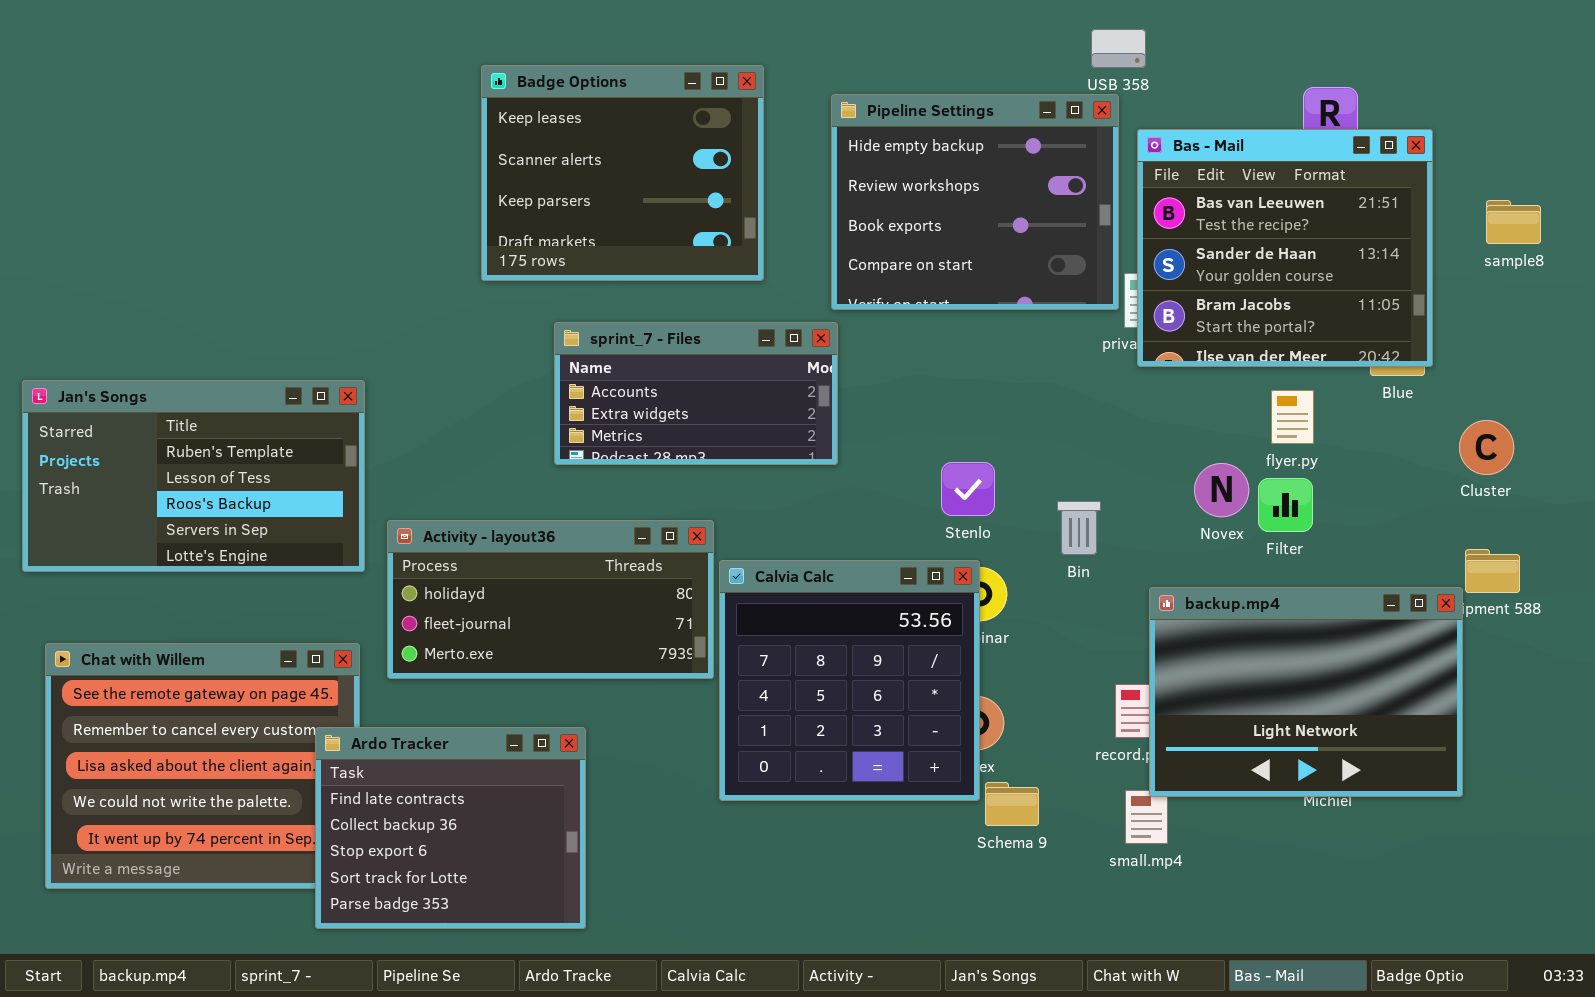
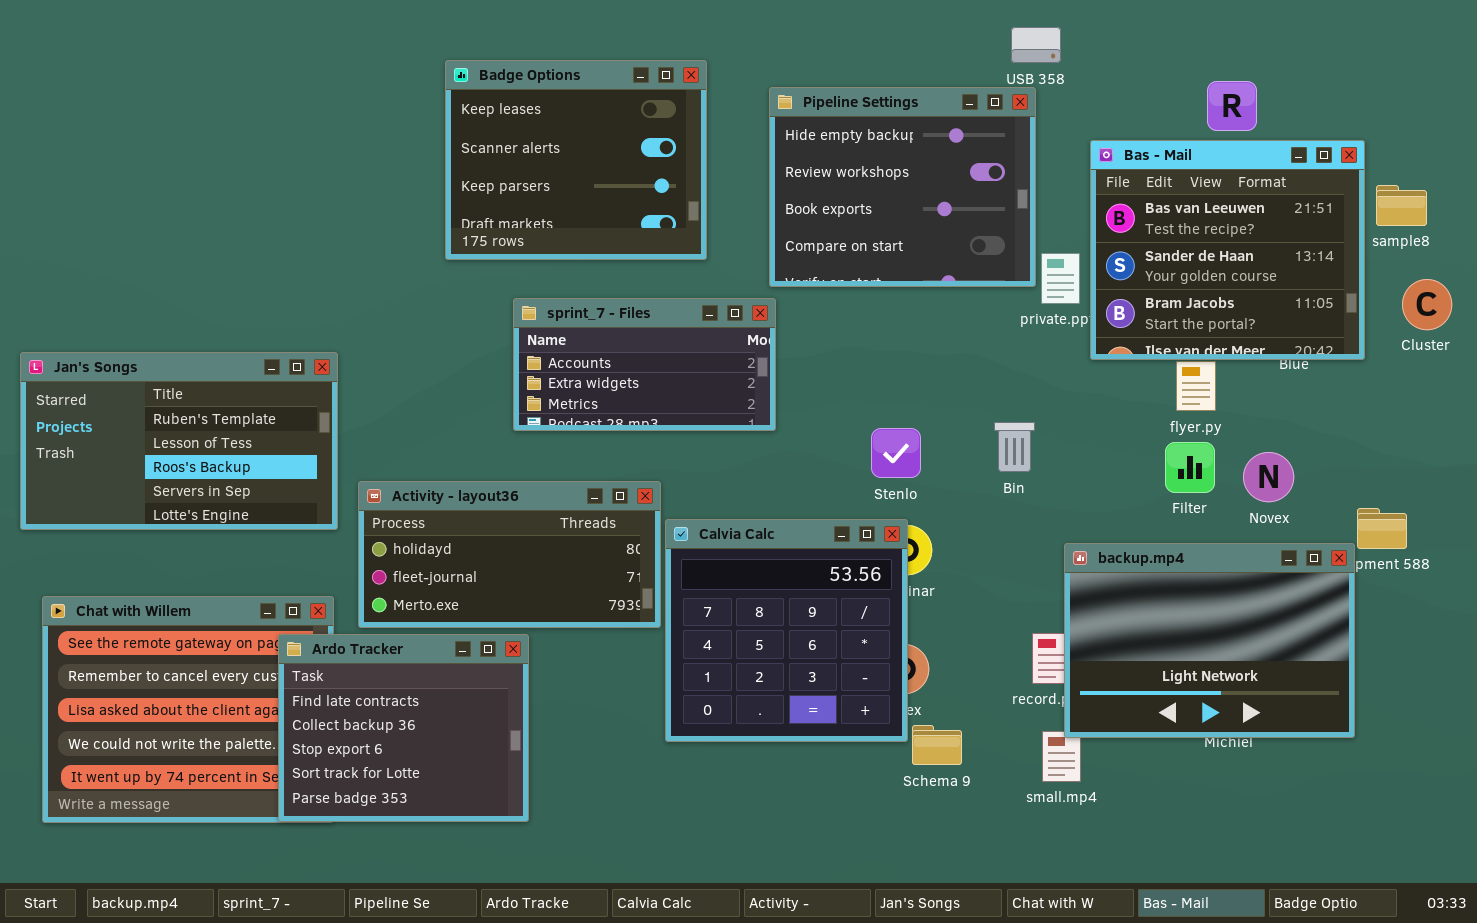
Bas - Mail: [1137,129,1433,367] -> [1090,140,1365,360], moved
Cluster: [1459,420,1514,475] -> [1402,279,1452,330], moved
Novex: [1194,463,1249,517] -> [1243,452,1294,502], moved
Bin: [1057,501,1101,555] -> [994,422,1035,472], moved
Ardo Tracker: [315,727,586,929] -> [278,634,529,822], moved

